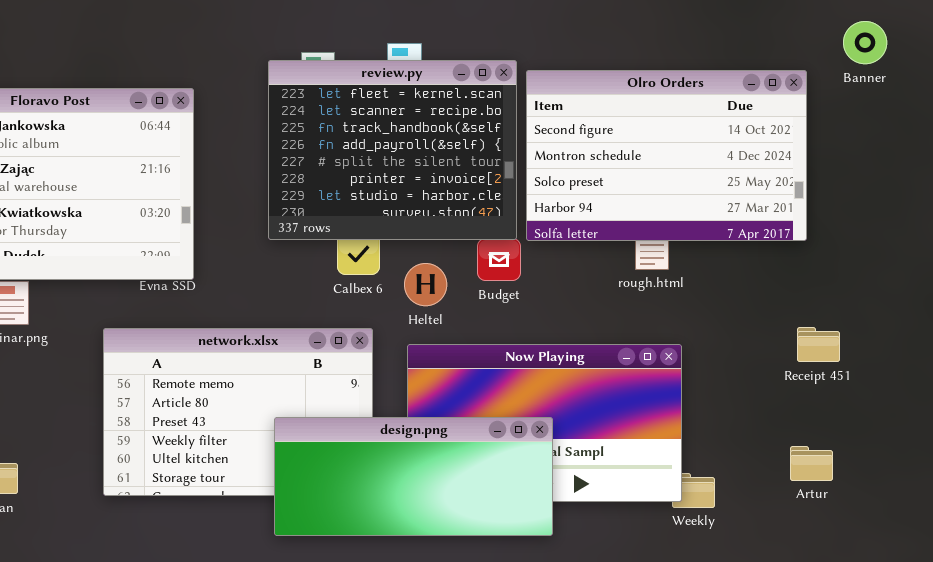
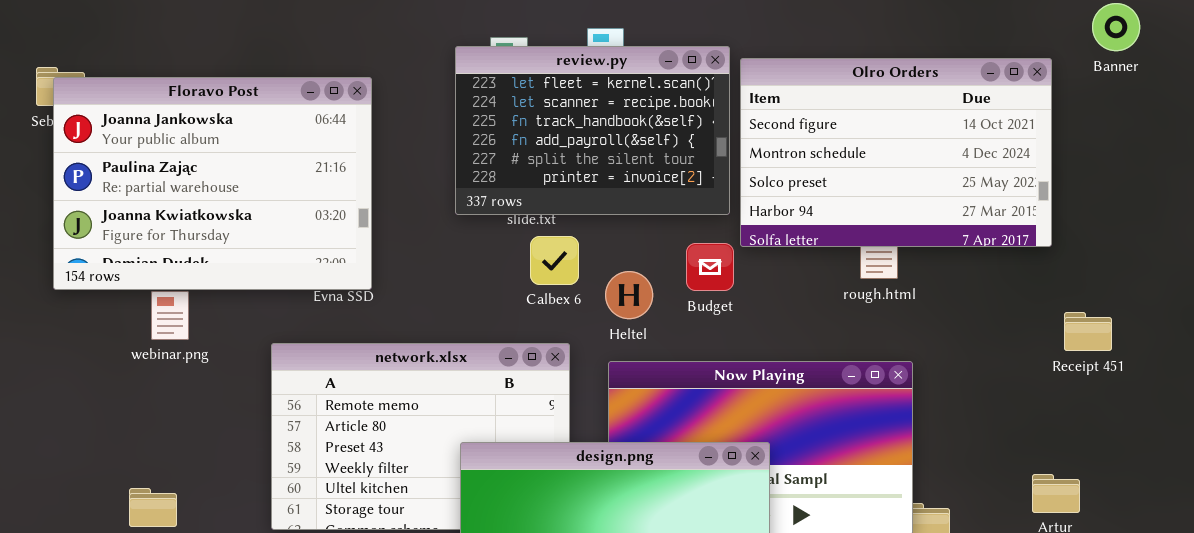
review.py: [268,60,517,240] -> [455,46,730,215], resized
Receipt 451: [797,327,840,362] -> [1064,312,1112,351], moved

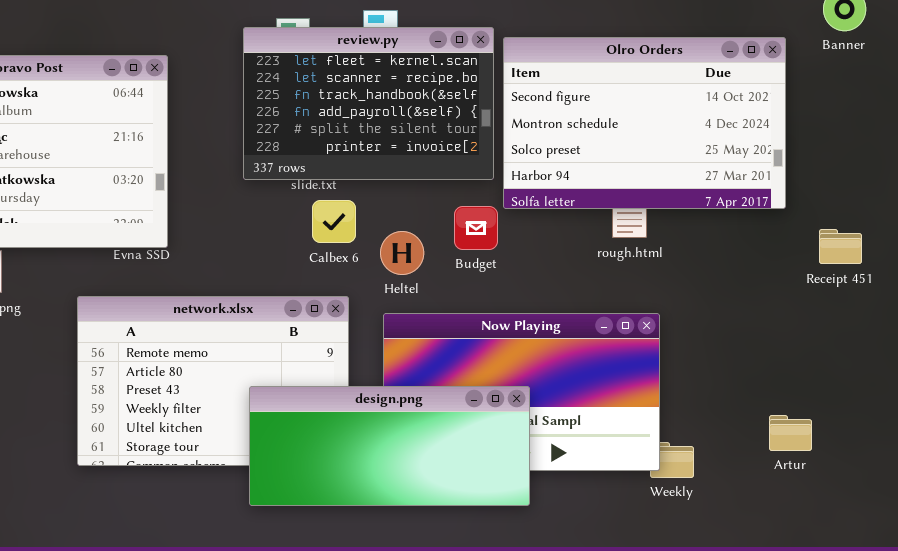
Receipt 451: [1064,312,1112,351] -> [819,229,862,264], moved

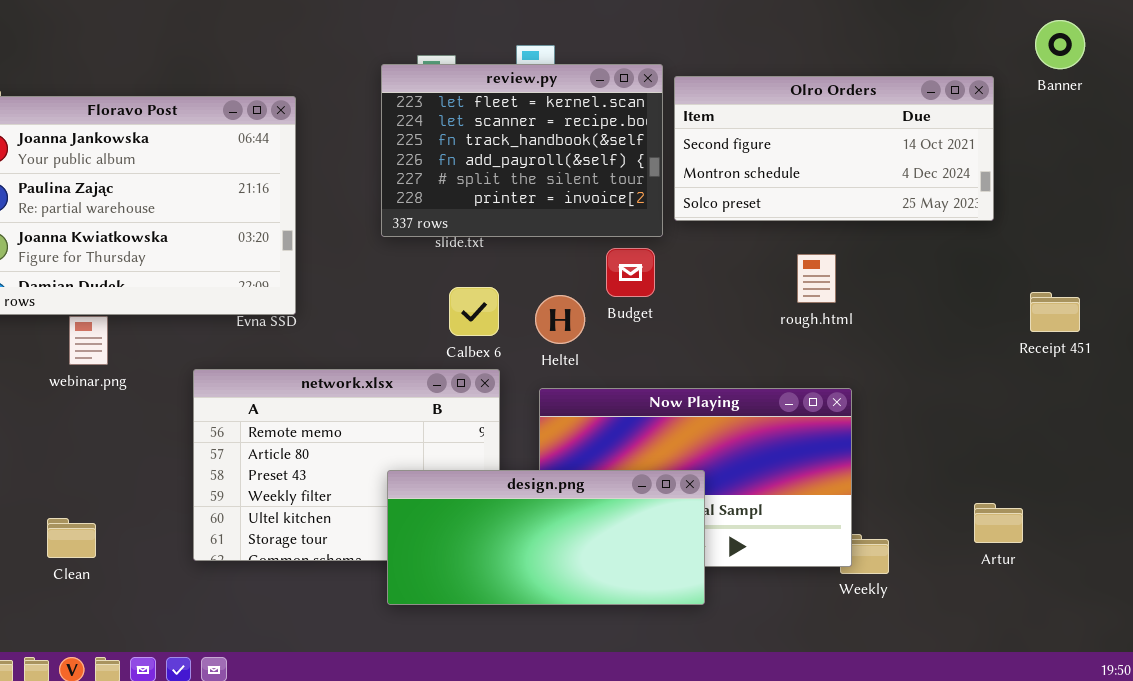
Olro Orders: [503,37,786,209] -> [674,76,994,221], resized
Calbex 6: [312,200,356,243] -> [449,287,499,336], moved
Budget: [454,206,498,250] -> [606,248,655,297], moved

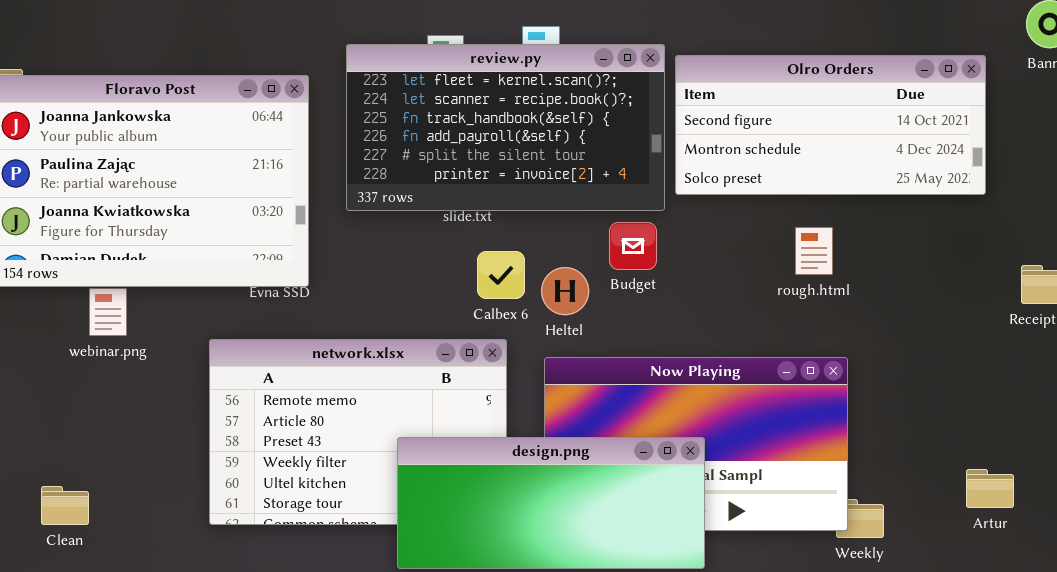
review.py: [381,64,663,237] -> [346,44,665,211], resized
Calbex 6: [449,287,499,336] -> [477,251,525,299], moved
Clean: [47,518,96,558] -> [41,486,89,525], moved

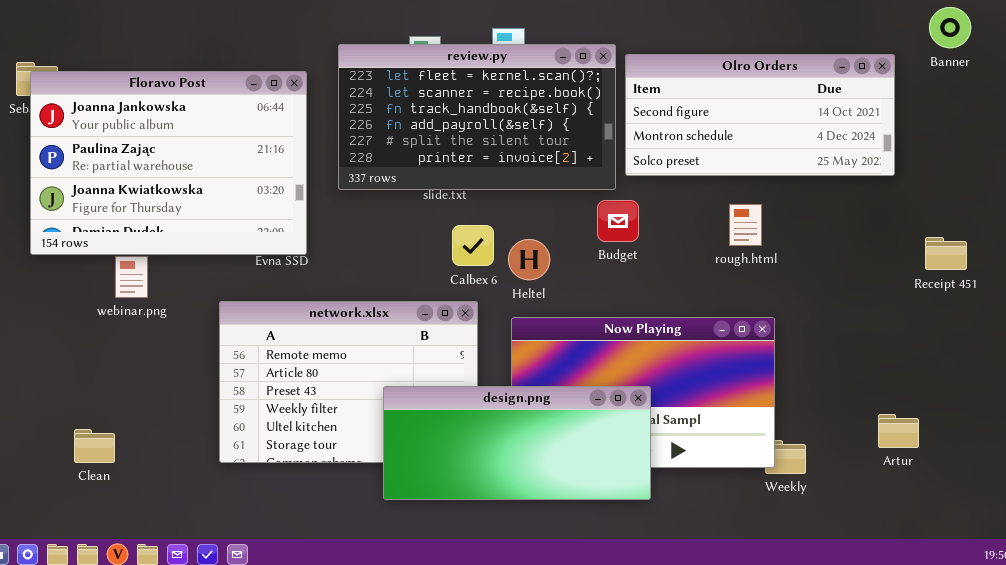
Budget: [609,222,657,270] -> [597,200,639,242], moved

